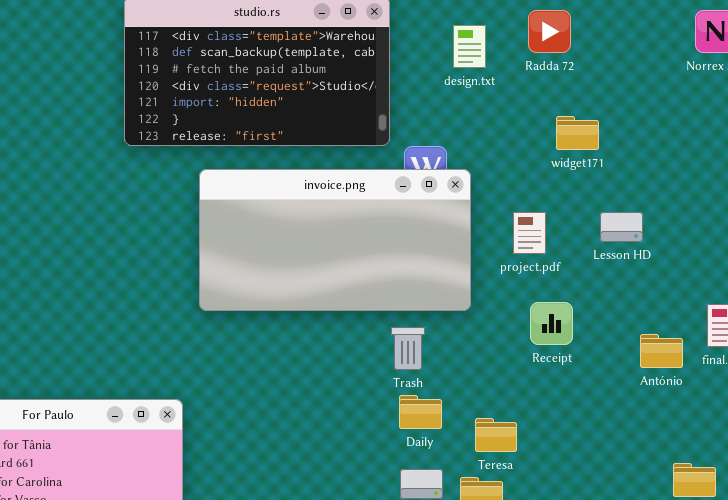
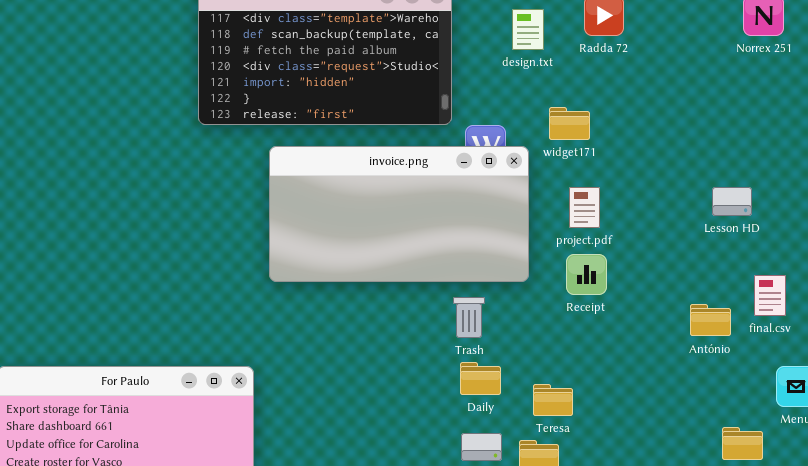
widget171: [556,116,599,150] -> [549,107,590,140], moved
Lesson HD: [600,212,643,242] -> [712,187,752,216], moved
Receipt: [530,302,573,345] -> [566,254,607,295], moved

